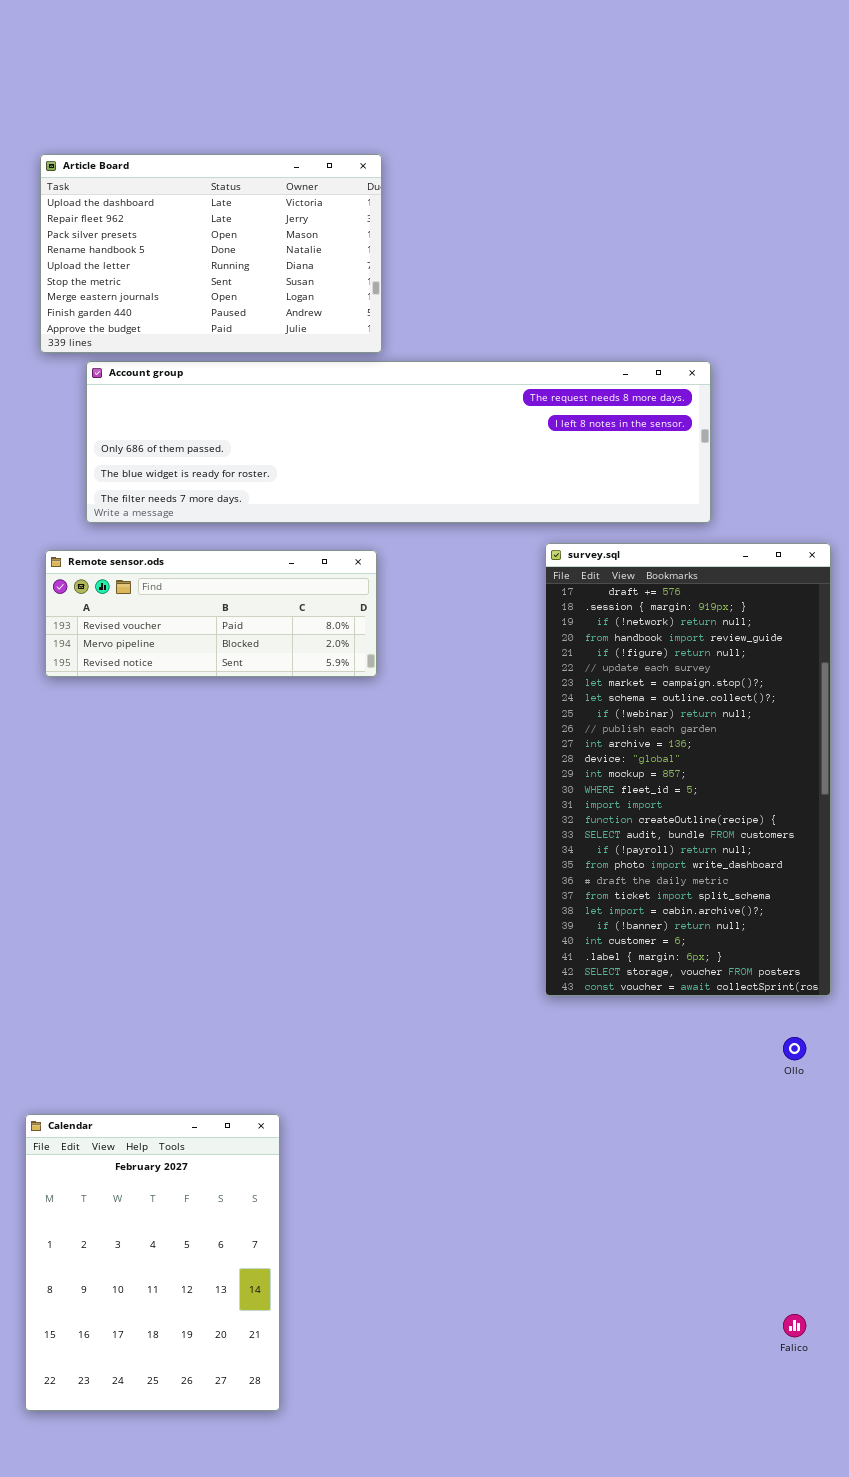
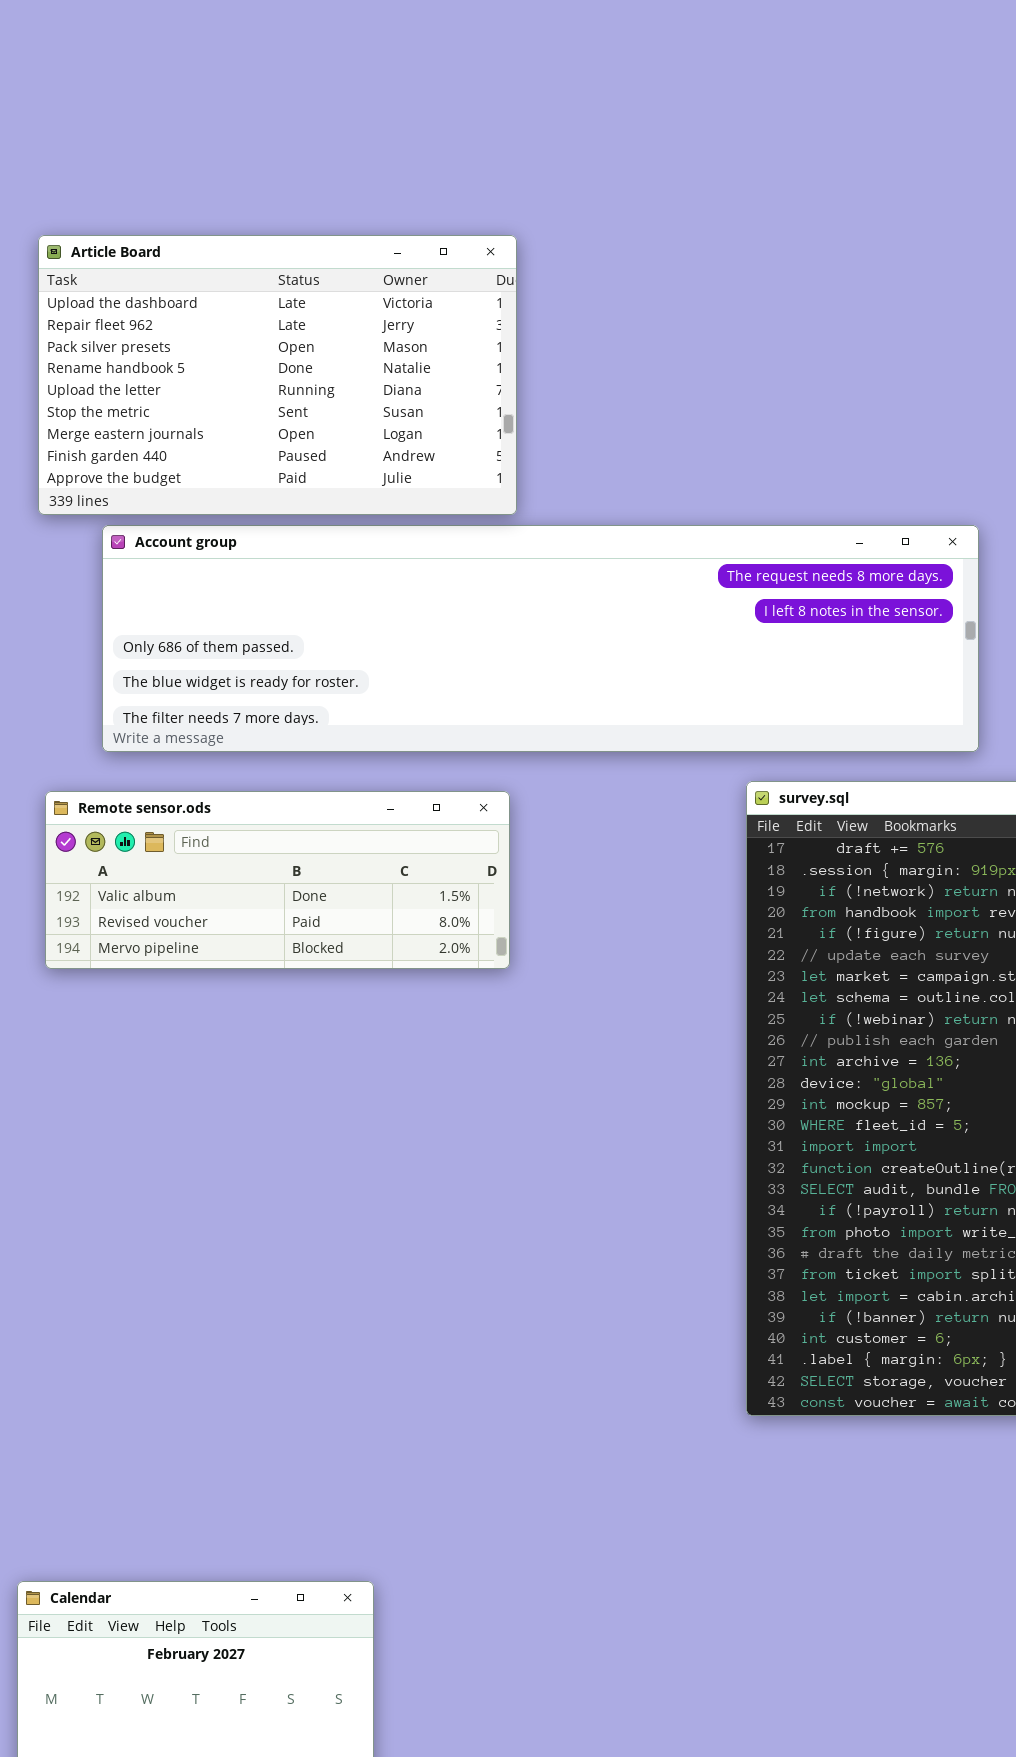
Remote sensor.ods: [45,550,377,677] -> [45,791,510,969], scrolled up 1 row

